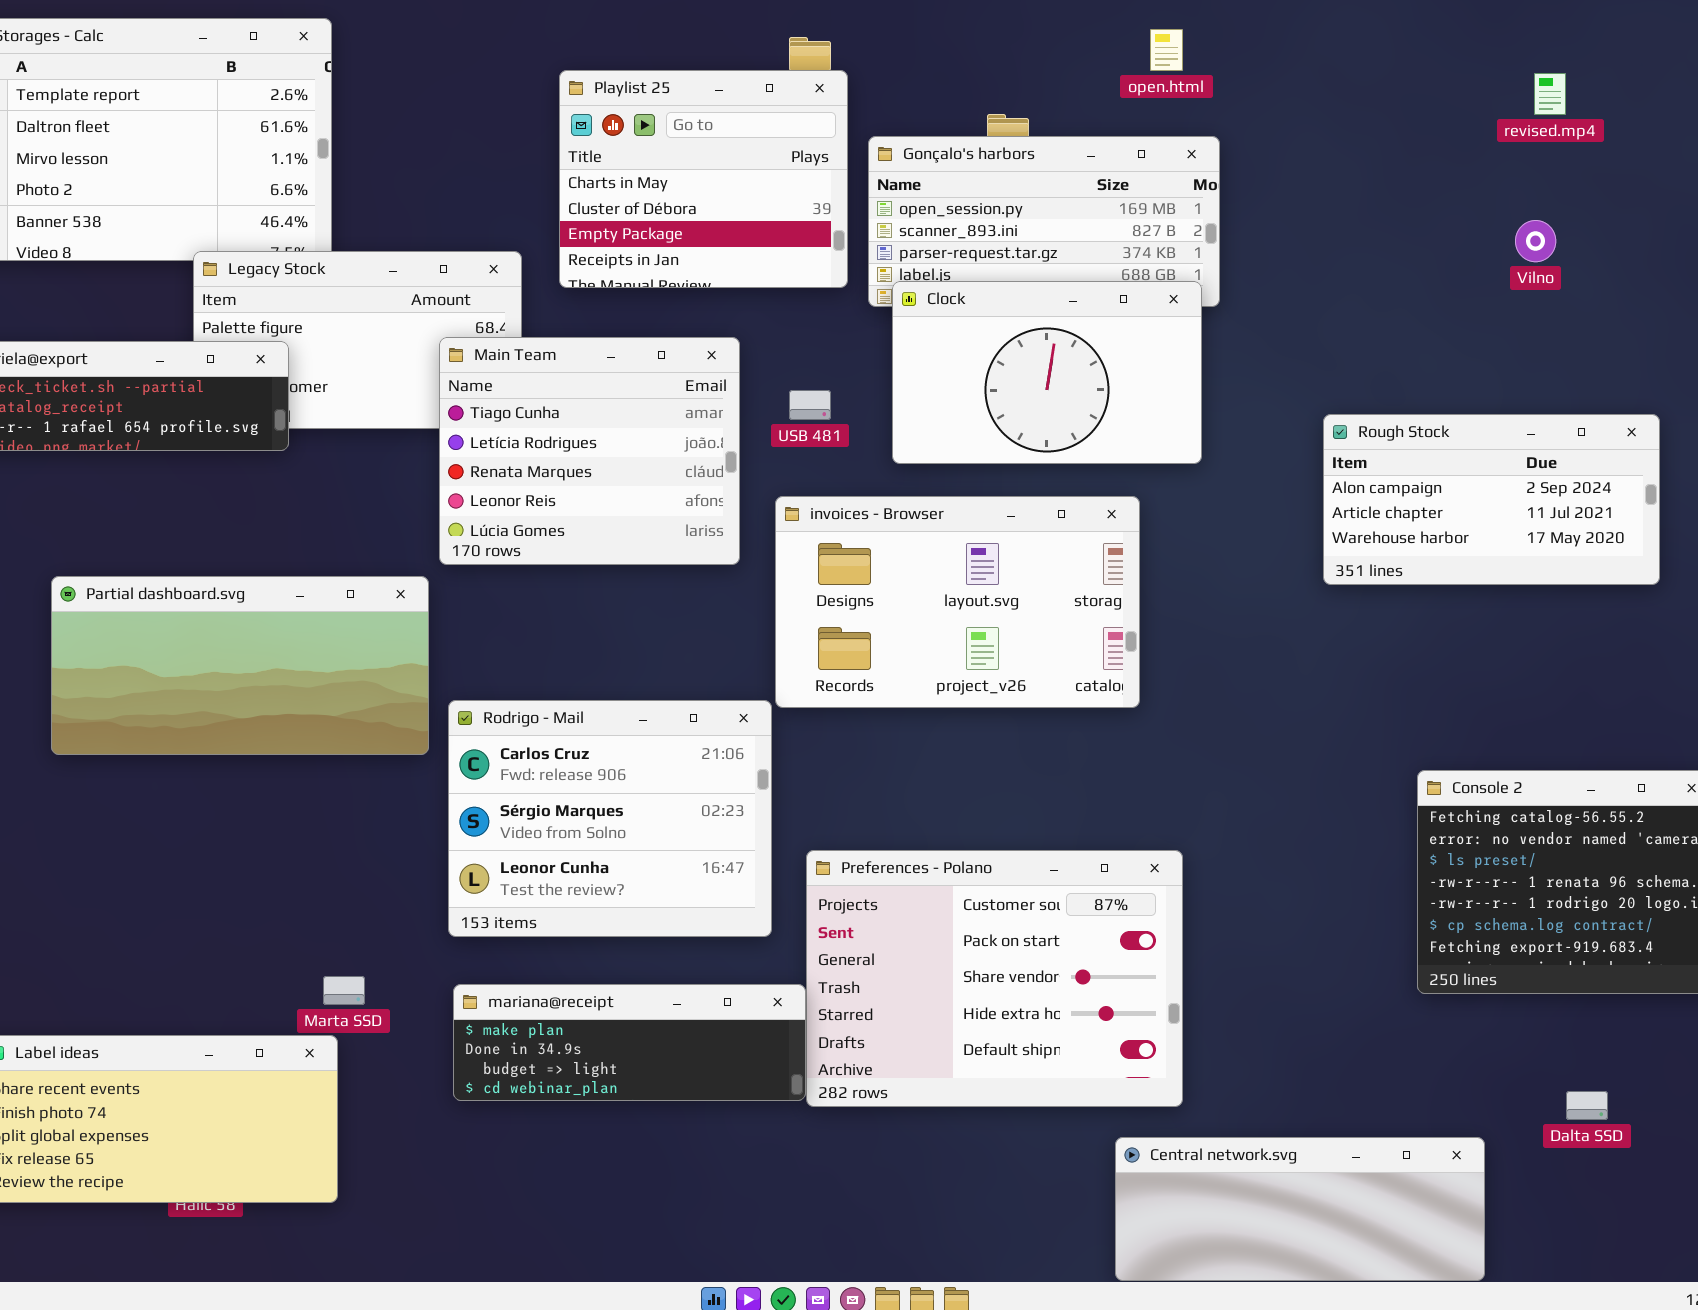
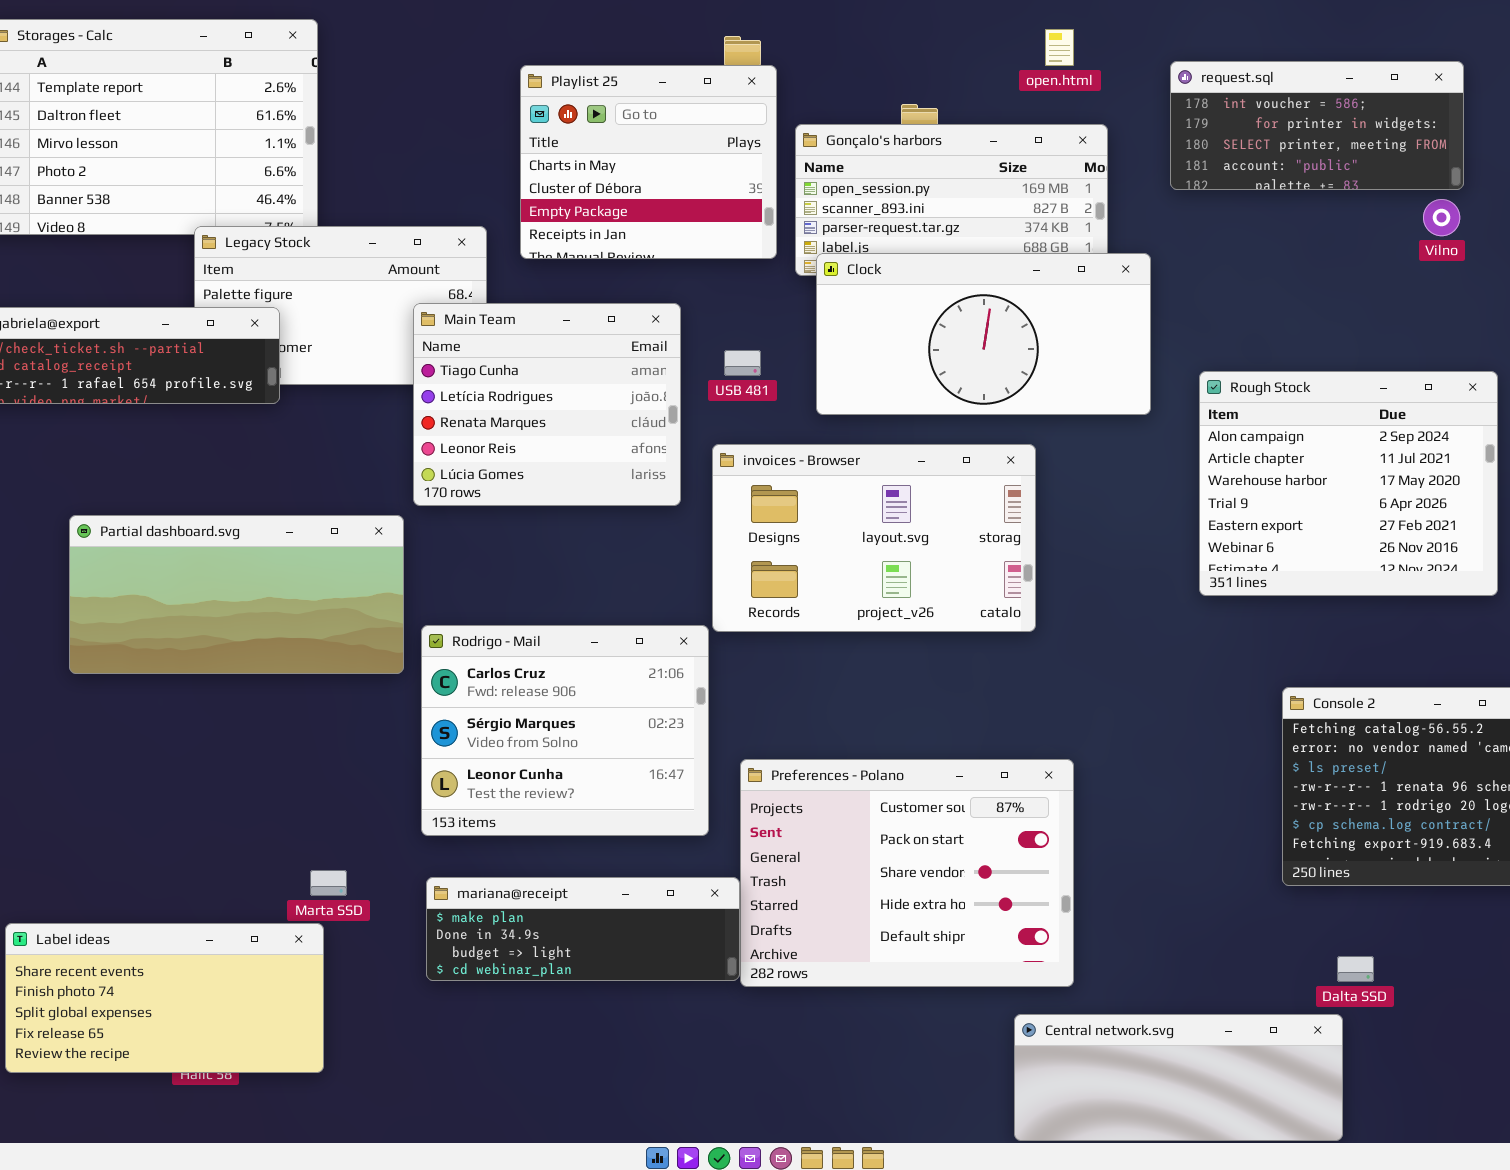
request.sql: none -> [1170,61,1464,190], opened
Vilno: [1515,220,1556,262] -> [1423,199,1460,236], moved
Clock: [892,281,1202,464] -> [816,253,1151,415], resized
Rough Stock: [1323,414,1660,585] -> [1199,371,1498,596], resized
Dalta SSD: [1566,1091,1608,1120] -> [1337,956,1374,982], moved

